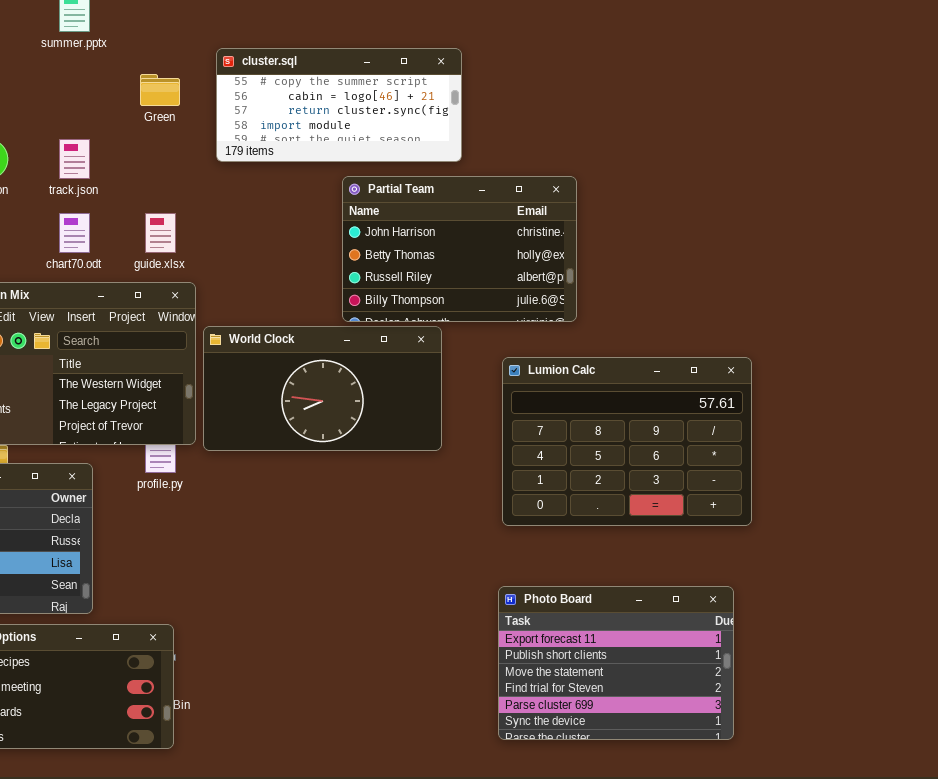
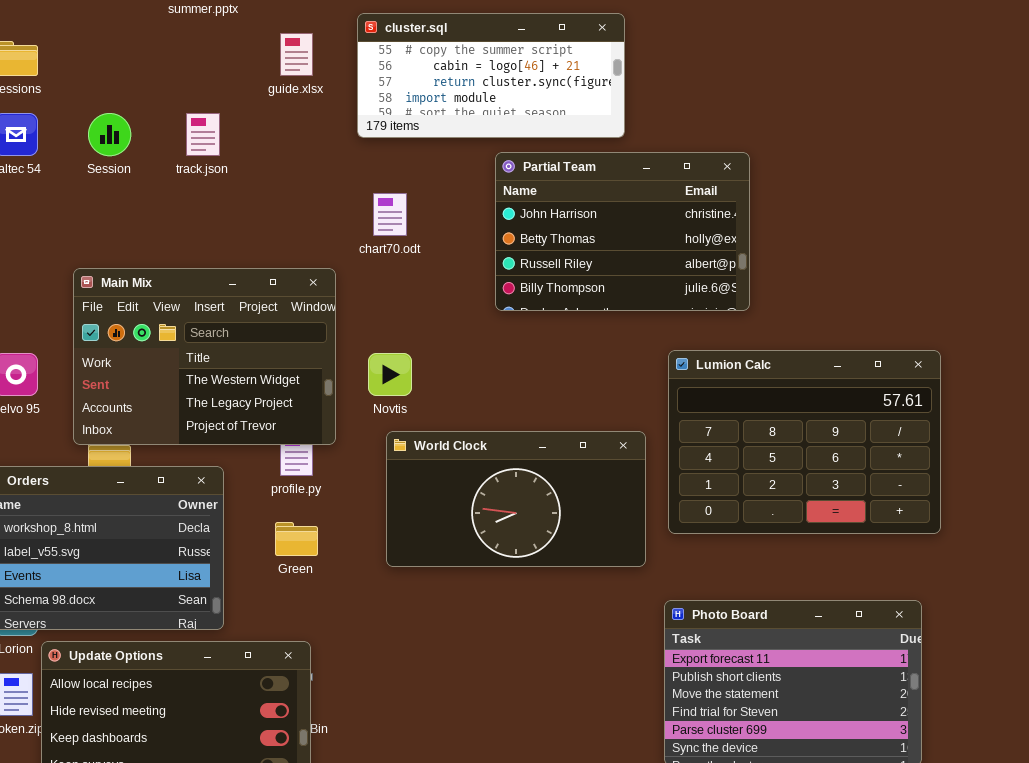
Green: [140,74,180,106] -> [275,522,318,556], moved
chart70.odt: [59,213,90,253] -> [373,193,407,236], moved
guide.xlsx: [145,213,176,253] -> [280,33,313,76], moved
World Clock: [203,326,442,451] -> [386,431,646,567], moved

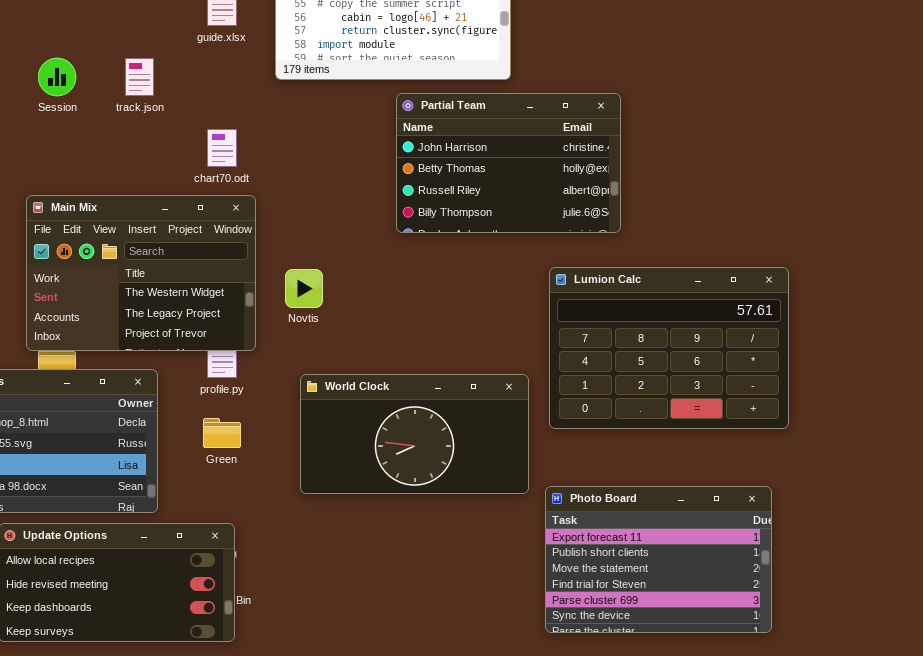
chart70.odt: [373,193,407,236] -> [207,129,237,167], moved
World Clock: [386,431,646,567] -> [300,374,529,494], moved

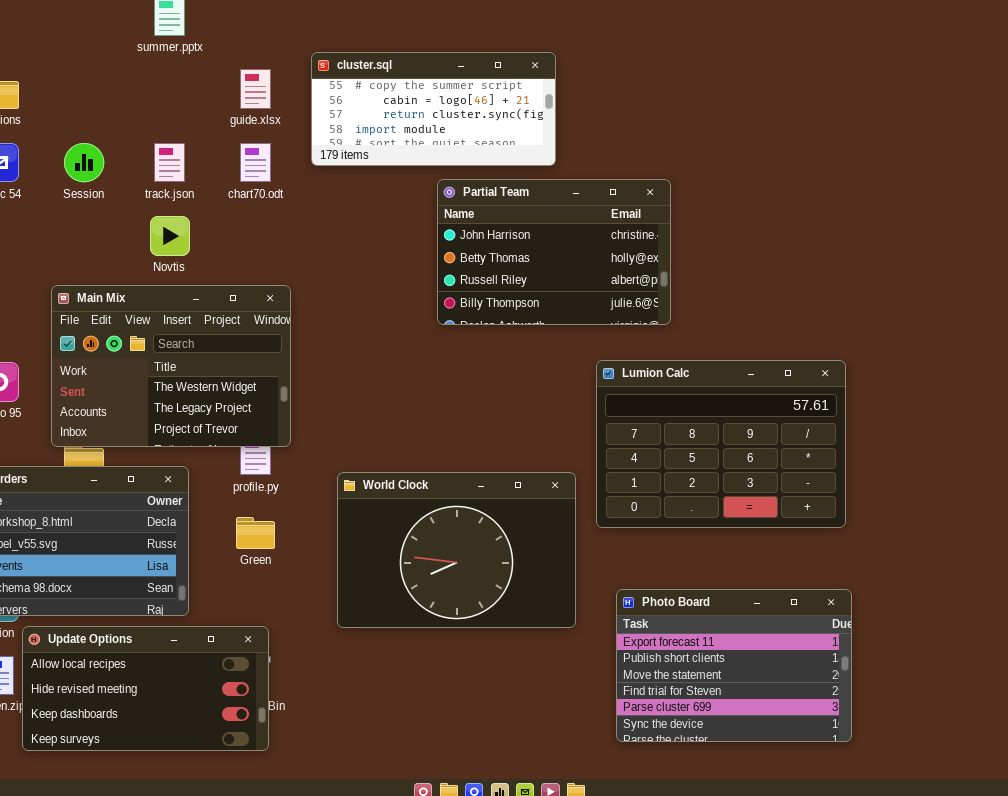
chart70.odt: [207,129,237,167] -> [240,143,271,182], moved
Novtis: [285,269,323,308] -> [150,216,190,256], moved
World Clock: [300,374,529,494] -> [337,472,576,628], resized
Photo Board: [545,486,772,633] -> [616,589,852,742], moved

